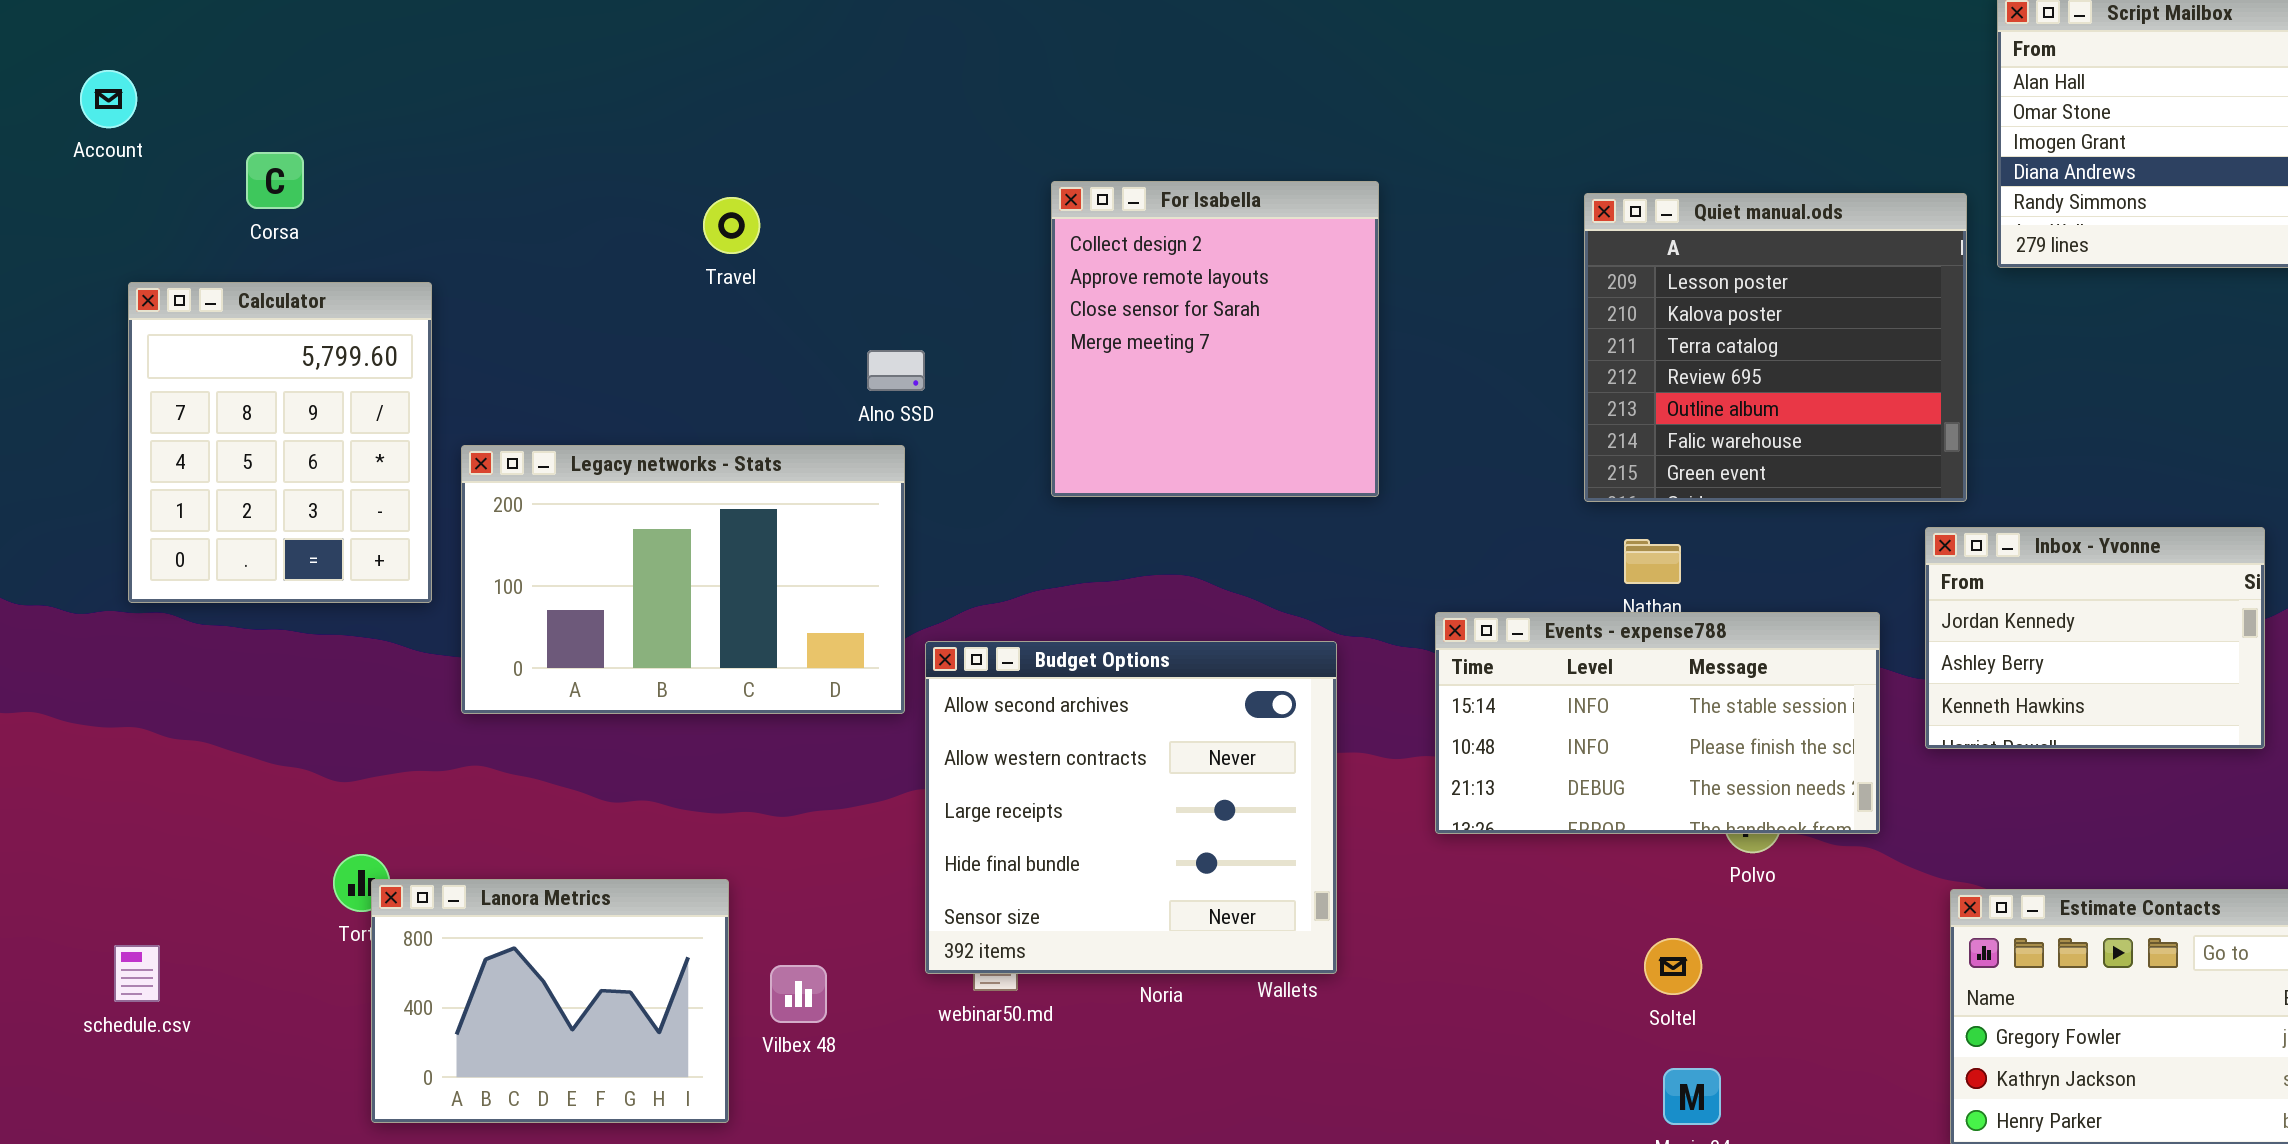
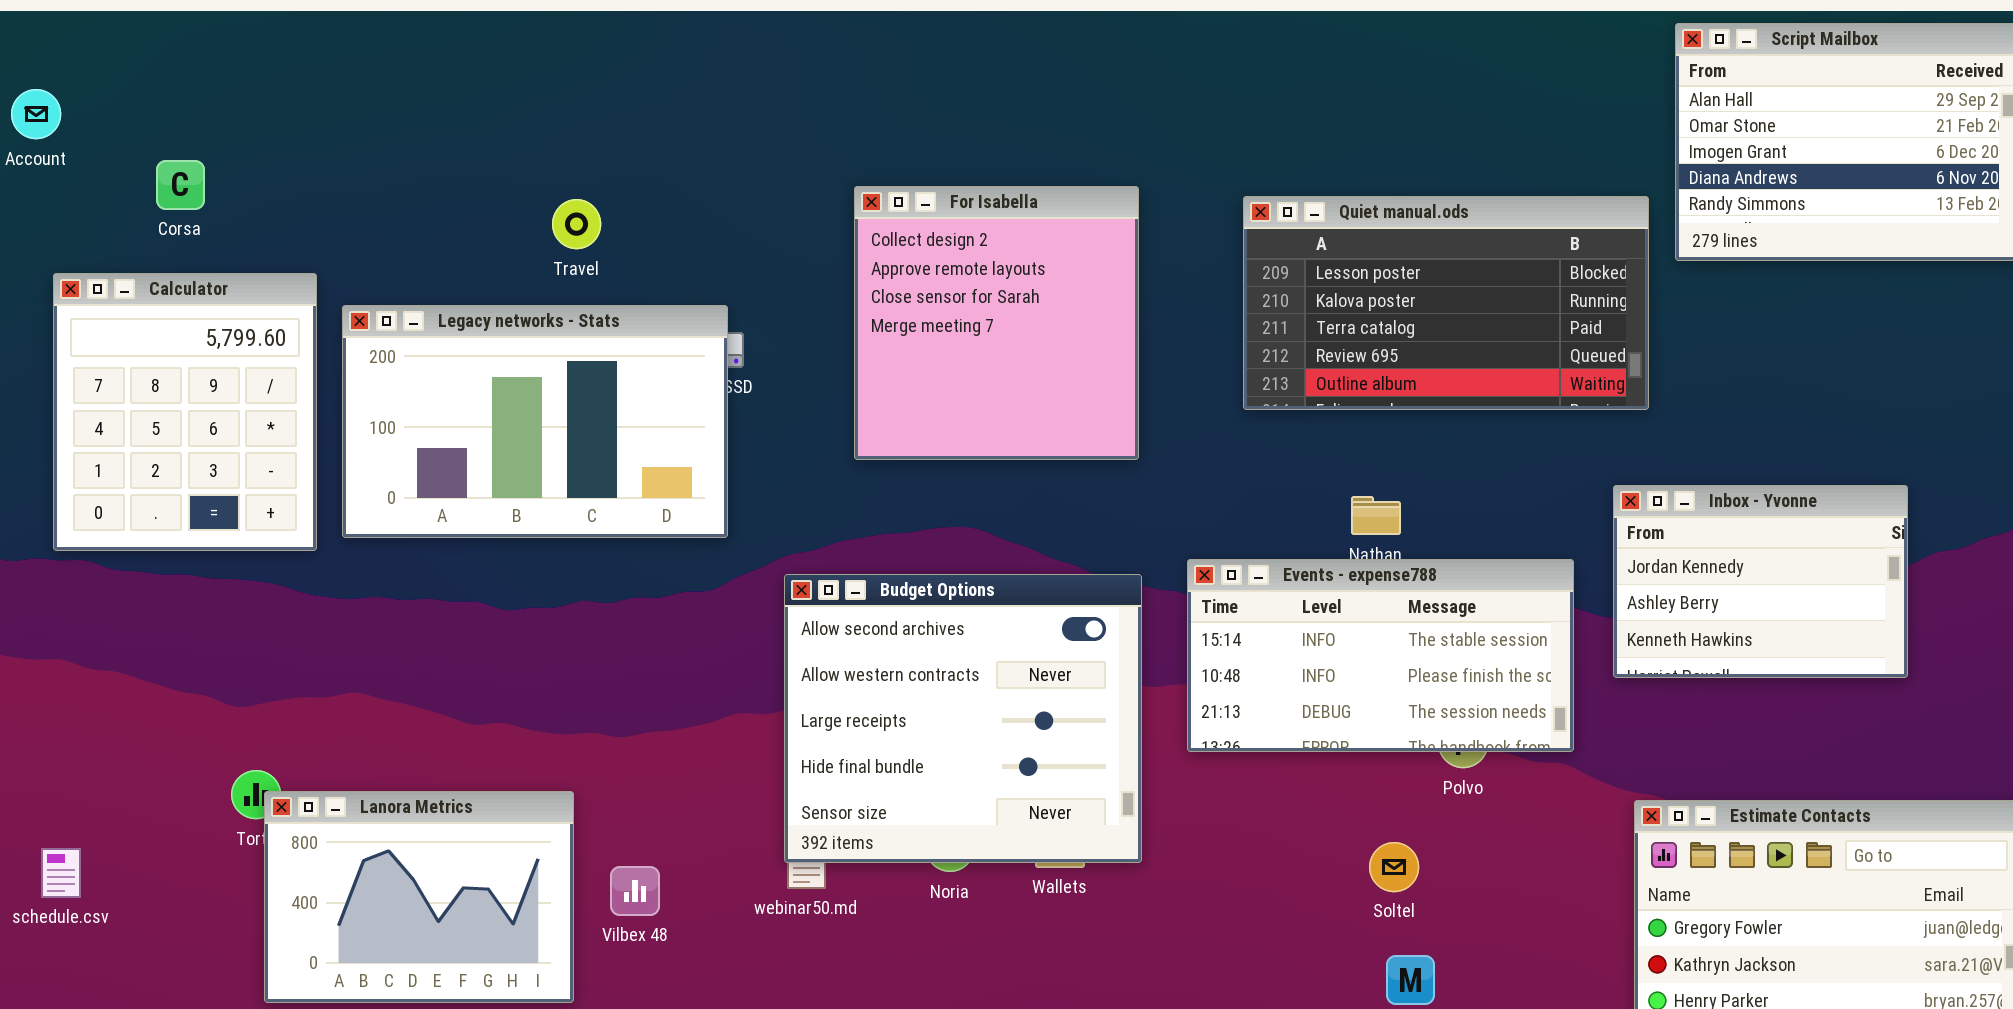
Quiet manual.ods: [1584,193,1967,502] -> [1243,196,1649,410], resized
Legacy networks - Stats: [461,445,905,714] -> [342,305,728,538], moved
Budget Options: [925,641,1337,974] -> [784,574,1142,863], moved

